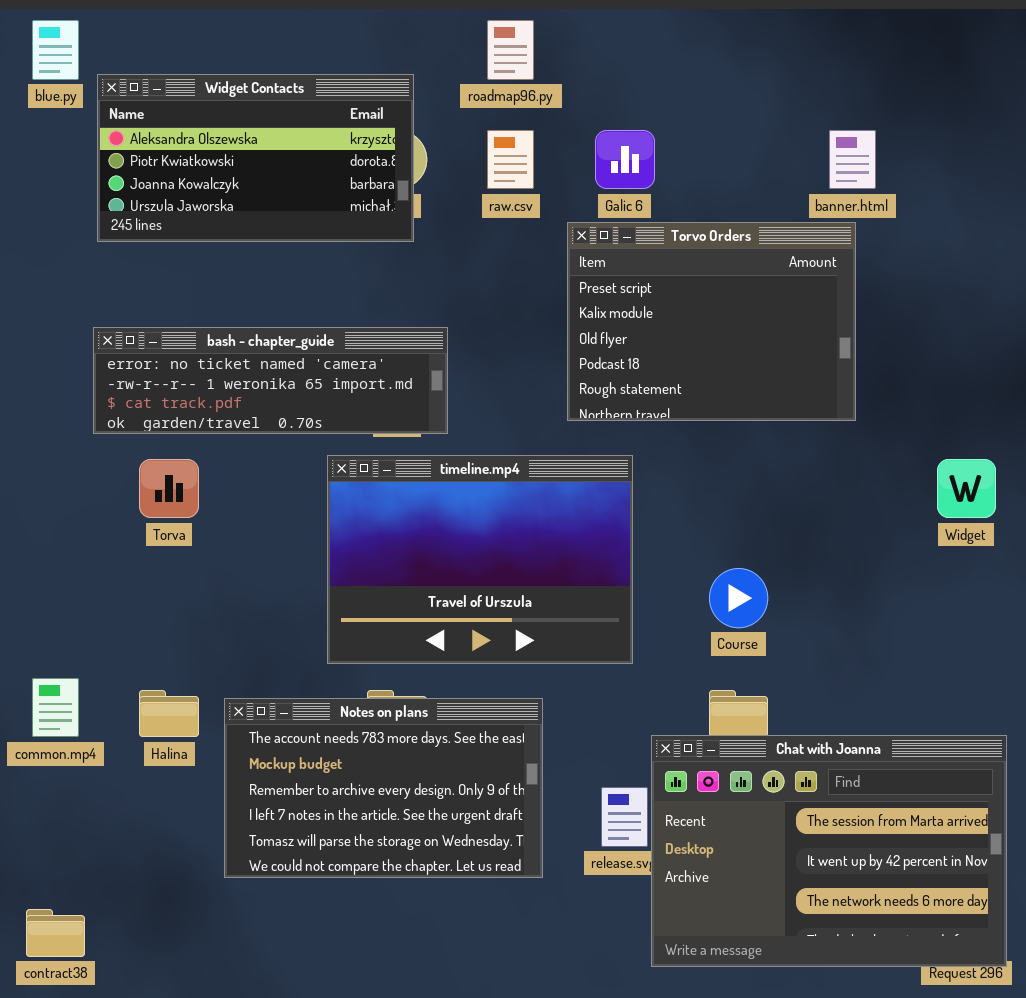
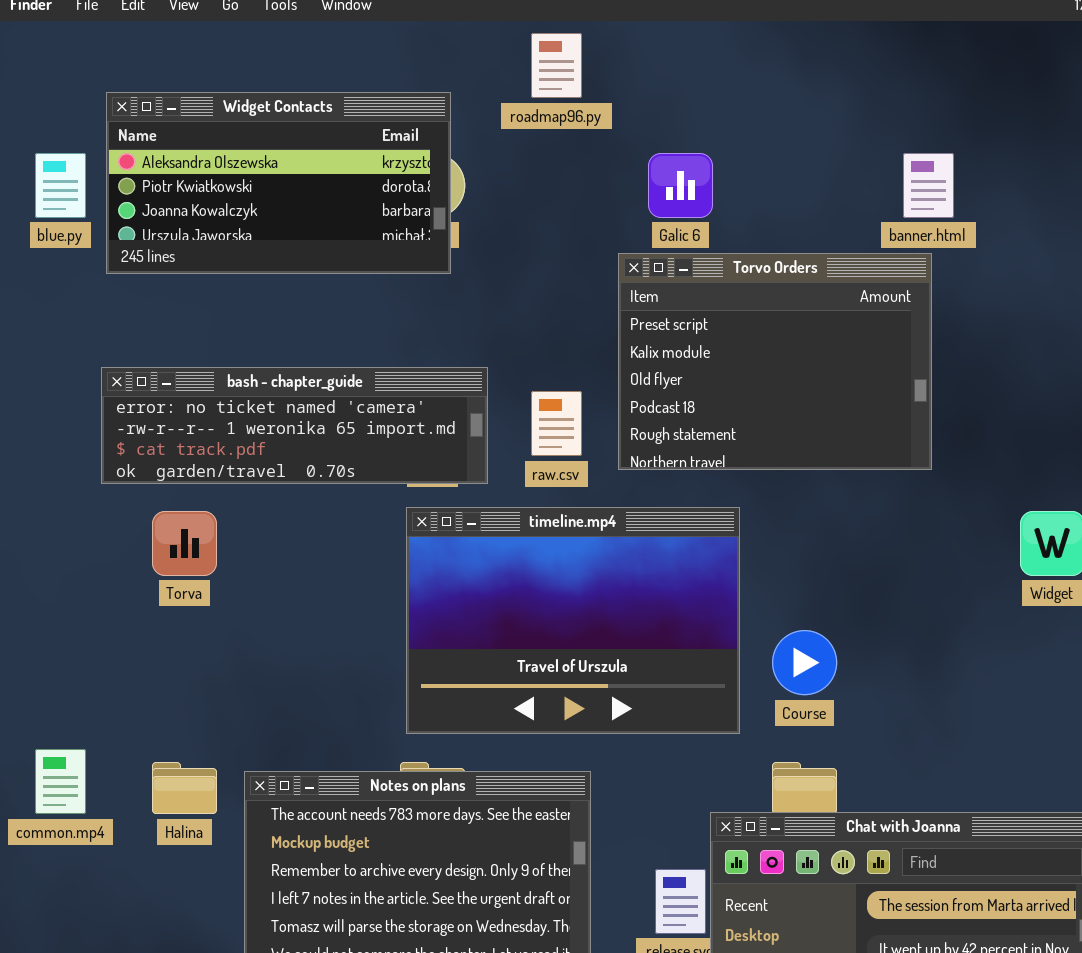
blue.py: [32,20,79,80] -> [35,153,86,218], moved
raw.csv: [487,130,534,189] -> [531,391,582,456], moved
timeline.mp4: [327,455,633,664] -> [406,507,740,734], moved

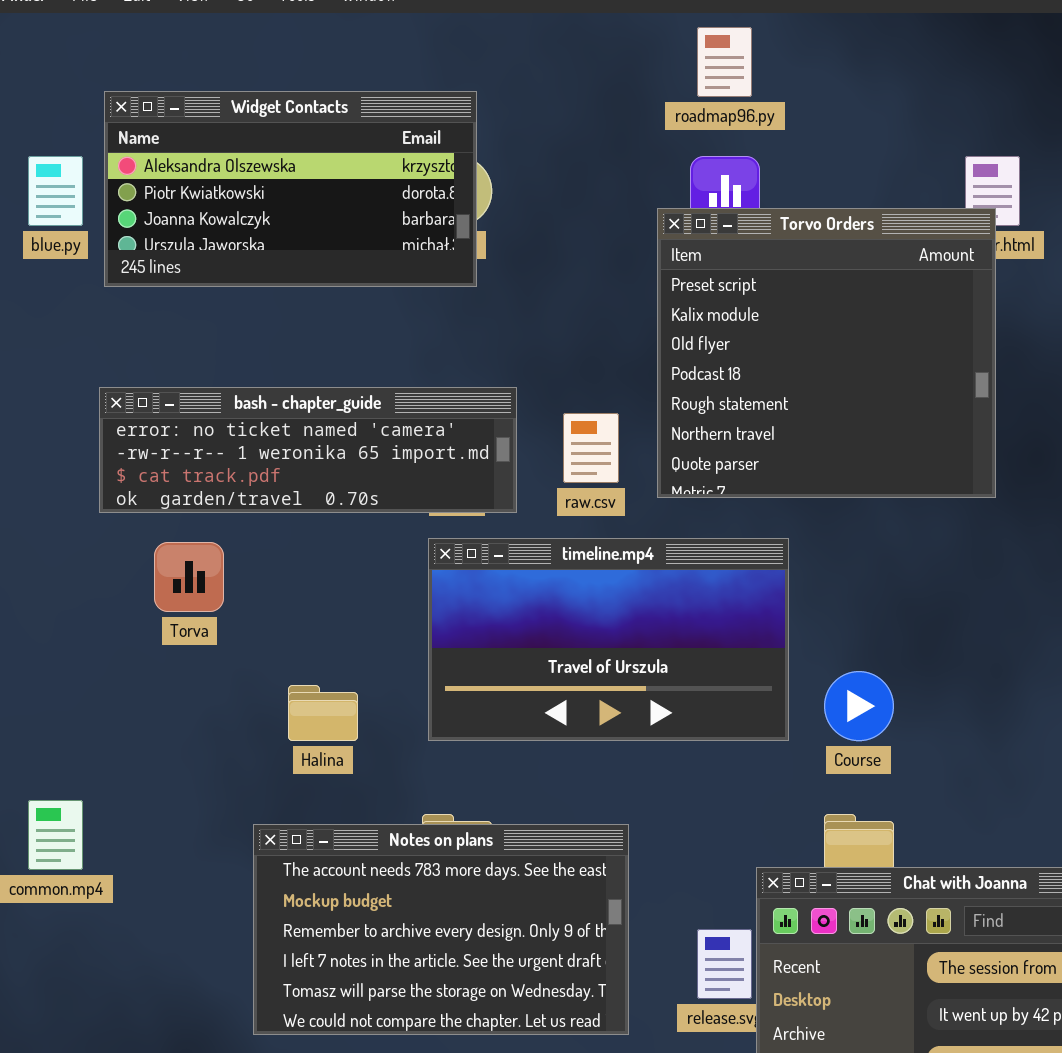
roadmap96.py: [531,33,582,98] -> [697,27,752,97], moved
Torvo Orders: [618,253,932,470] -> [657,208,996,498], resized
timeline.mp4: [406,507,740,734] -> [428,538,789,741], resized
Halina: [152,762,217,814] -> [288,685,358,741], moved

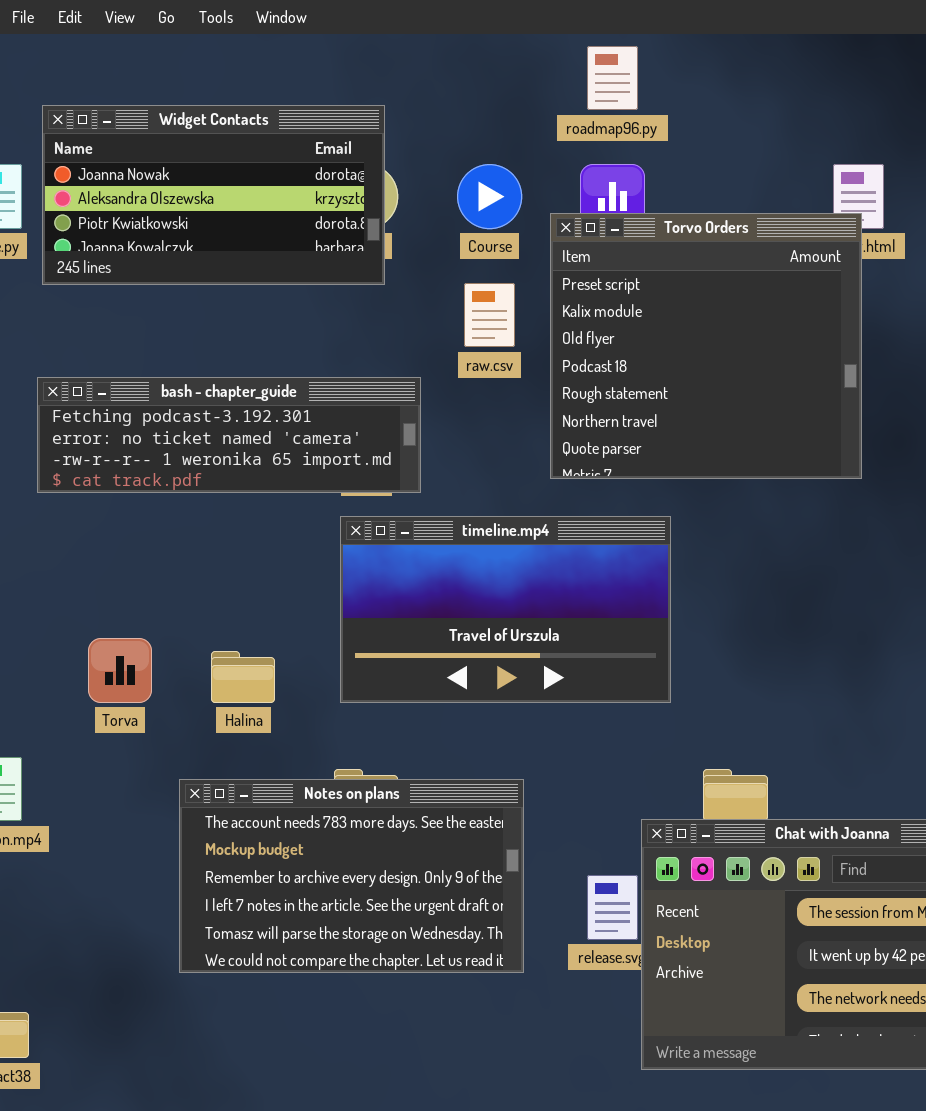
Widget Contacts: [104,91,477,287] -> [42,105,385,285], scrolled up 1 row
bash - chapter_guide: [99,387,517,513] -> [37,377,421,493], scrolled up 1 row
raw.csv: [563,413,619,483] -> [464,283,515,347], moved
Torva: [154,542,224,612] -> [88,638,152,703], moved
Course: [824,671,894,741] -> [457,164,522,229], moved

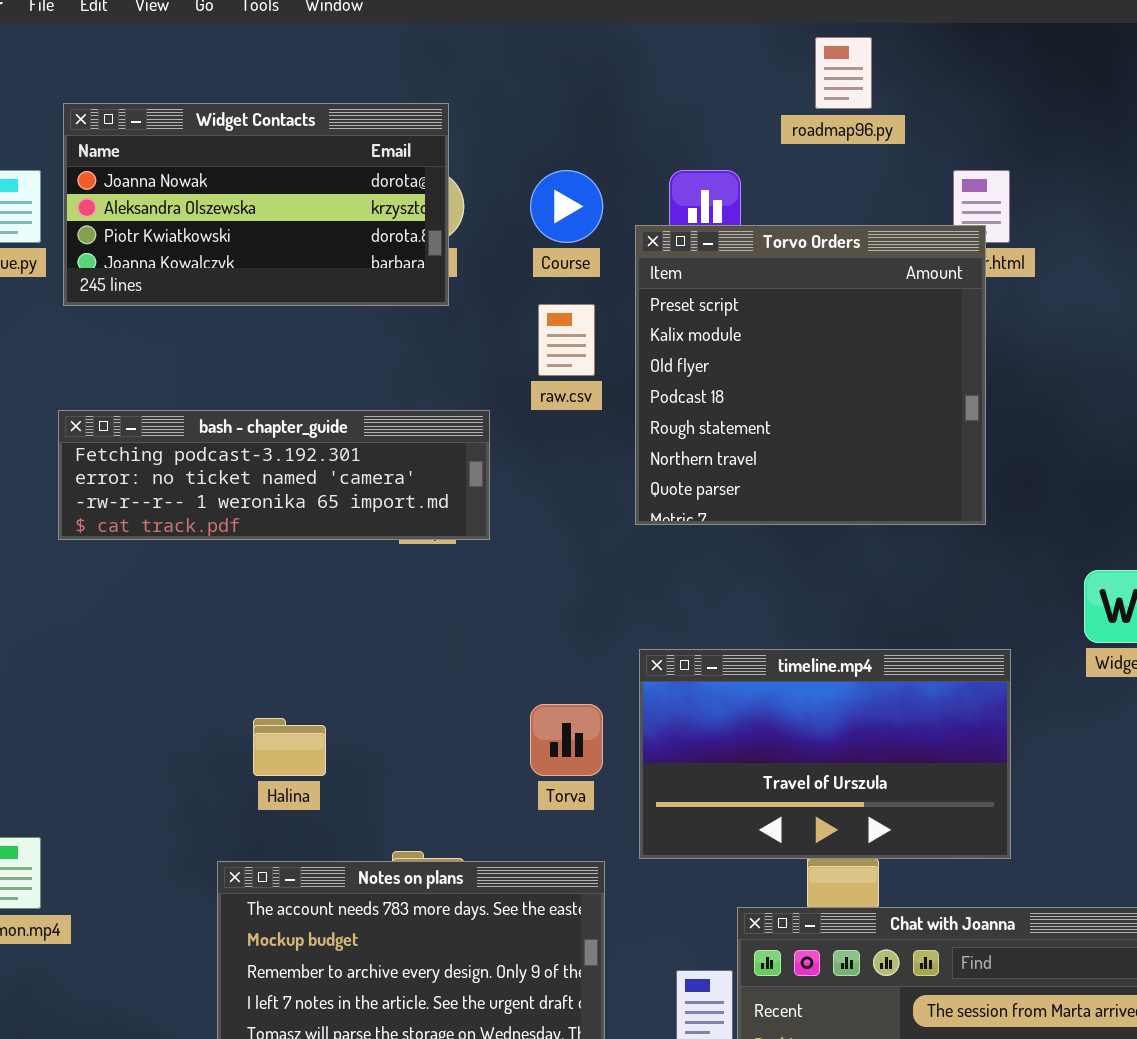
roadmap96.py: [587,46,638,110] -> [815,37,872,109], moved
timeline.mp4: [340,516,671,703] -> [639,649,1011,859], moved
Torva: [88,638,152,703] -> [530,704,603,776], moved

